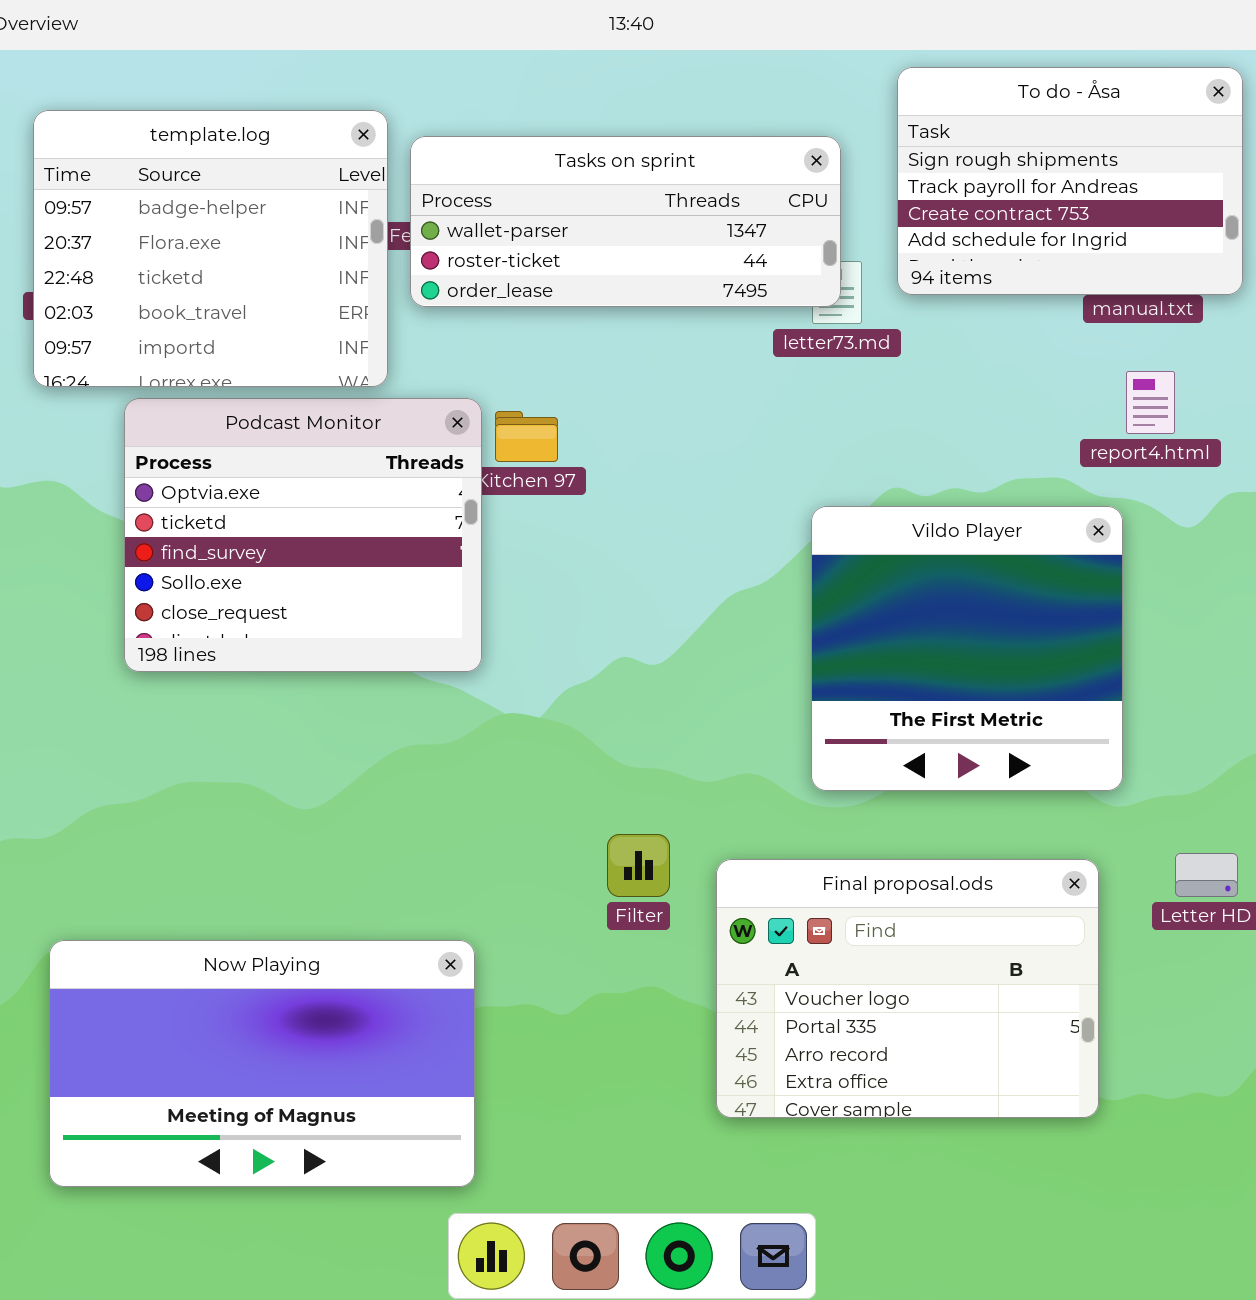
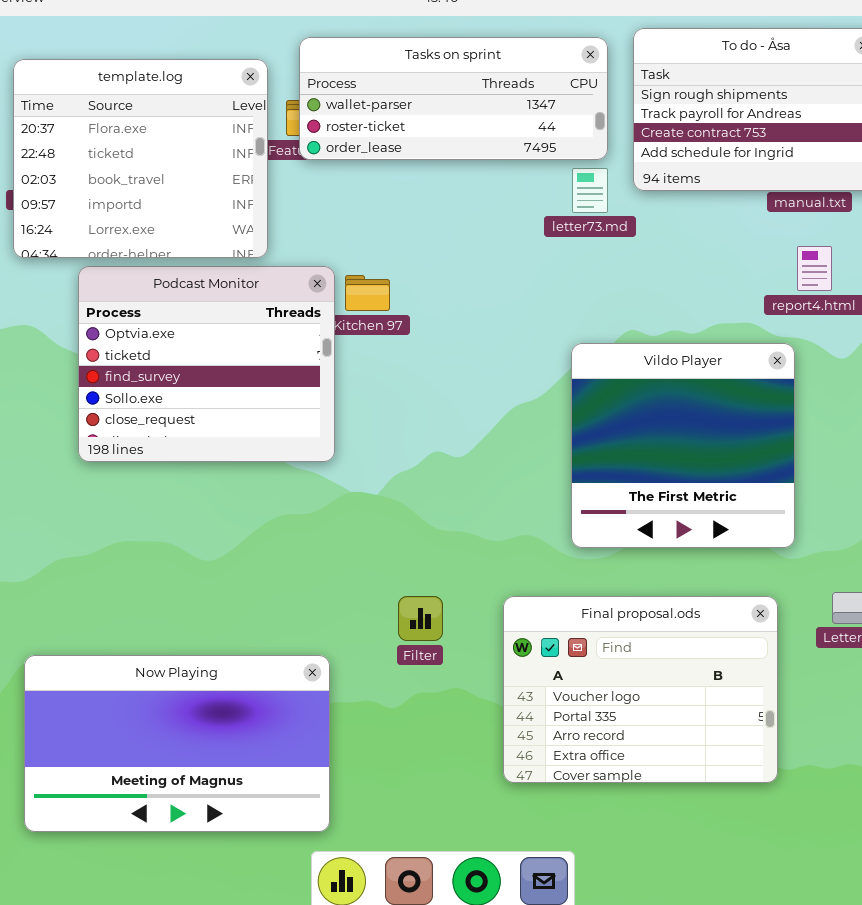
template.log: [33,110,388,387] -> [13,59,268,258], scrolled down 1 row
Tasks on sprint: [410,136,841,307] -> [299,37,608,160], moved
Filter: [607,834,670,897] -> [398,596,443,641], moved

